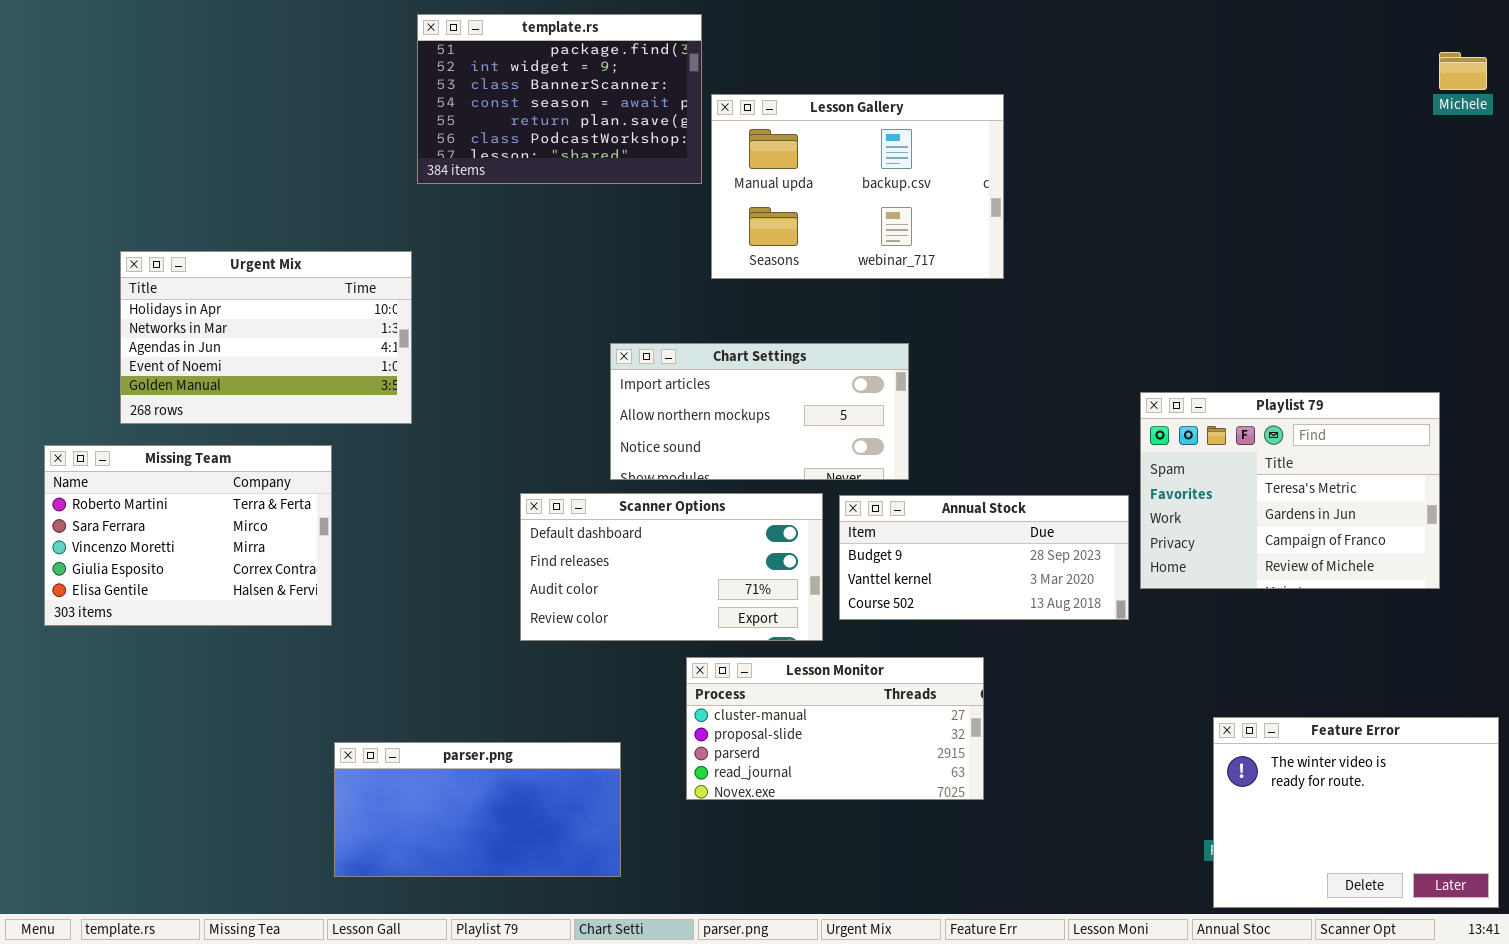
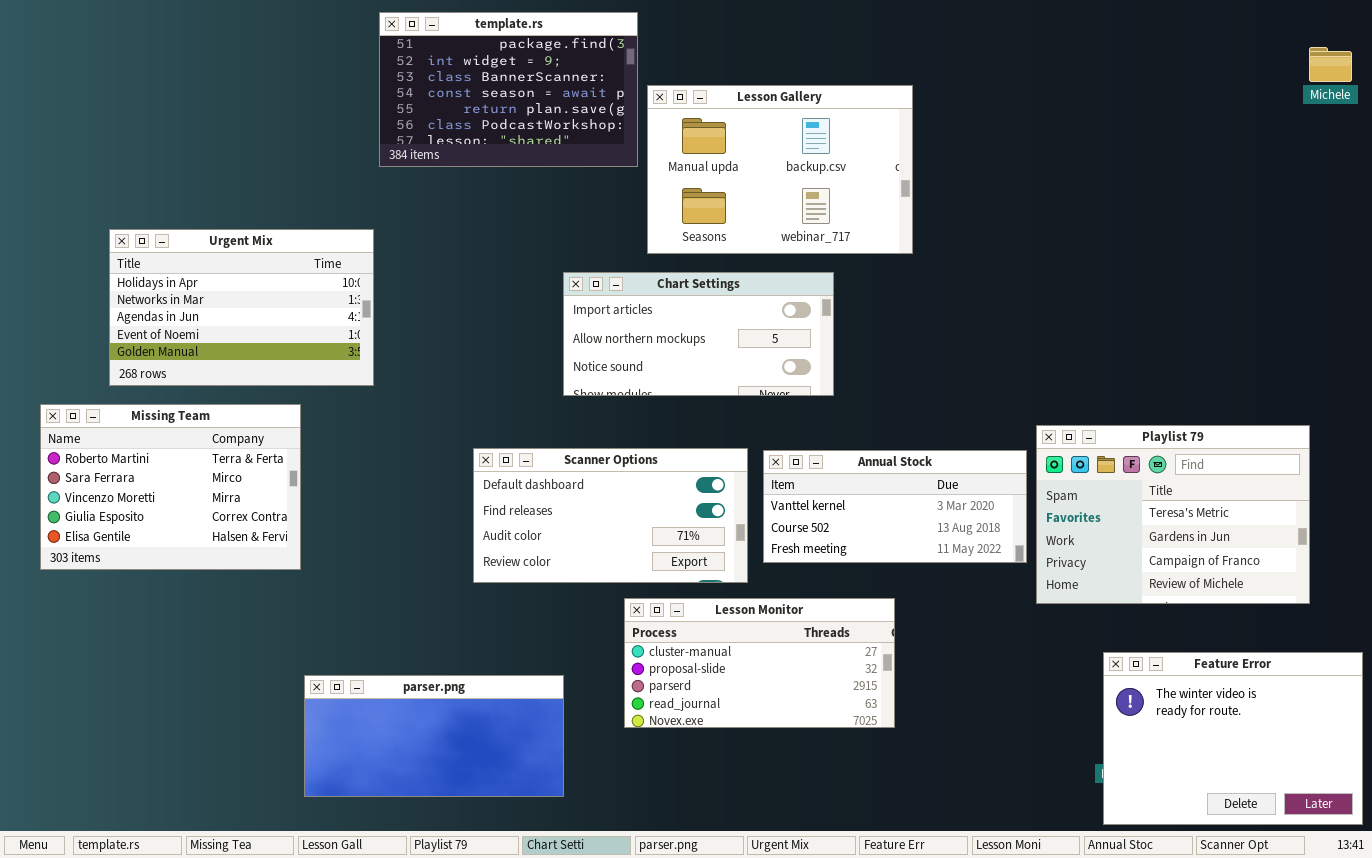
Chart Settings: [610,343,909,480] -> [563,272,834,396], moved
Playlist 79: [1140,392,1440,589] -> [1036,425,1310,604], moved
Annual Stock: [839,495,1129,620] -> [763,450,1027,563], scrolled down 1 row

